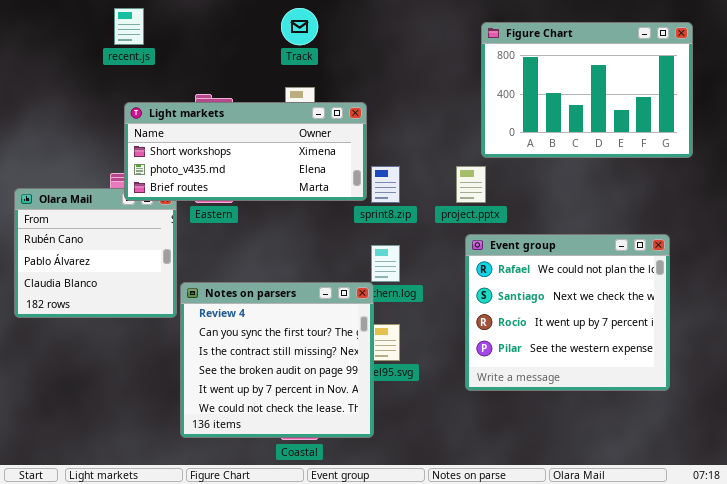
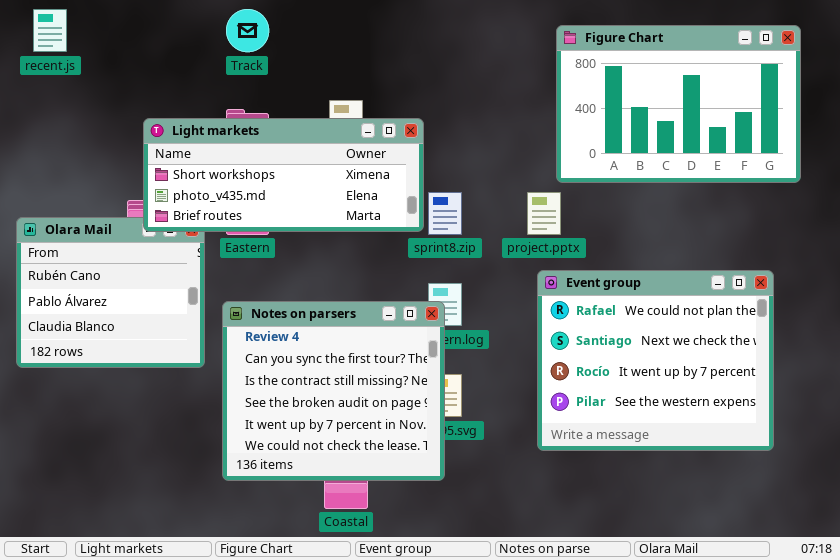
recent.js: [114,8,144,45] -> [33,9,67,52], moved
Track: [281,8,318,45] -> [226,9,269,52], moved
Notes on parsers: [180,282,374,438] -> [222,301,445,481], moved

